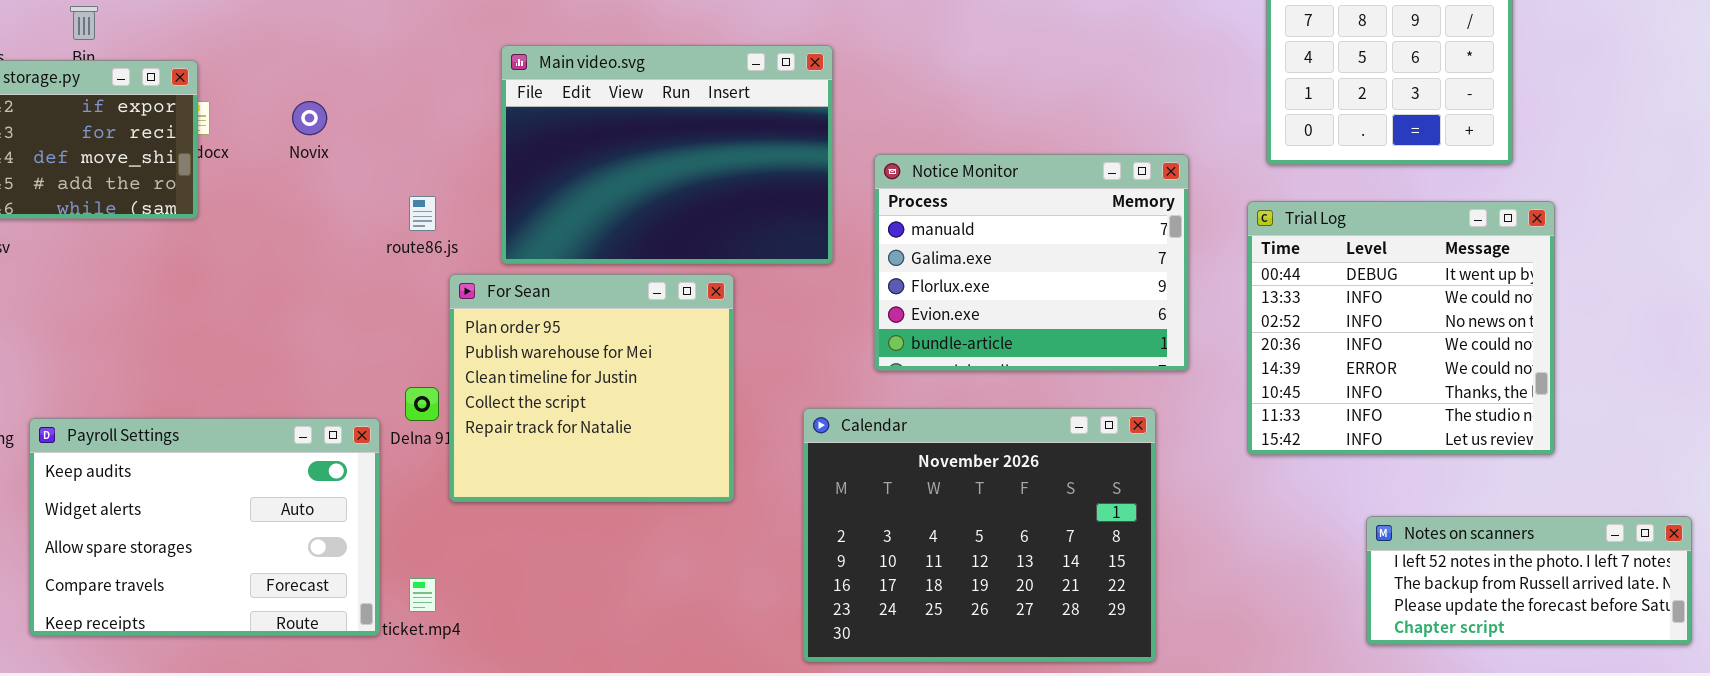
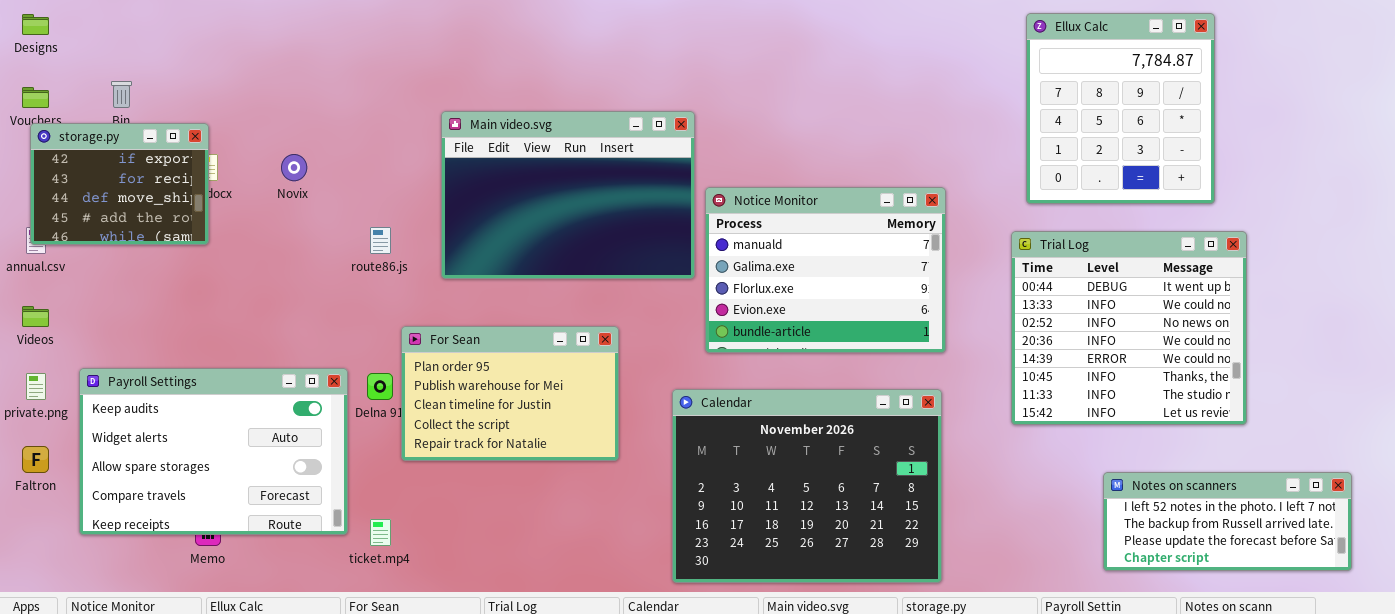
Notice Monitor: [874,154,1189,371] -> [705,187,946,353], moved
For Sean: [449,274,734,502] -> [401,326,619,461], resized
Payroll Settings: [29,418,380,636] -> [79,368,348,535], moved

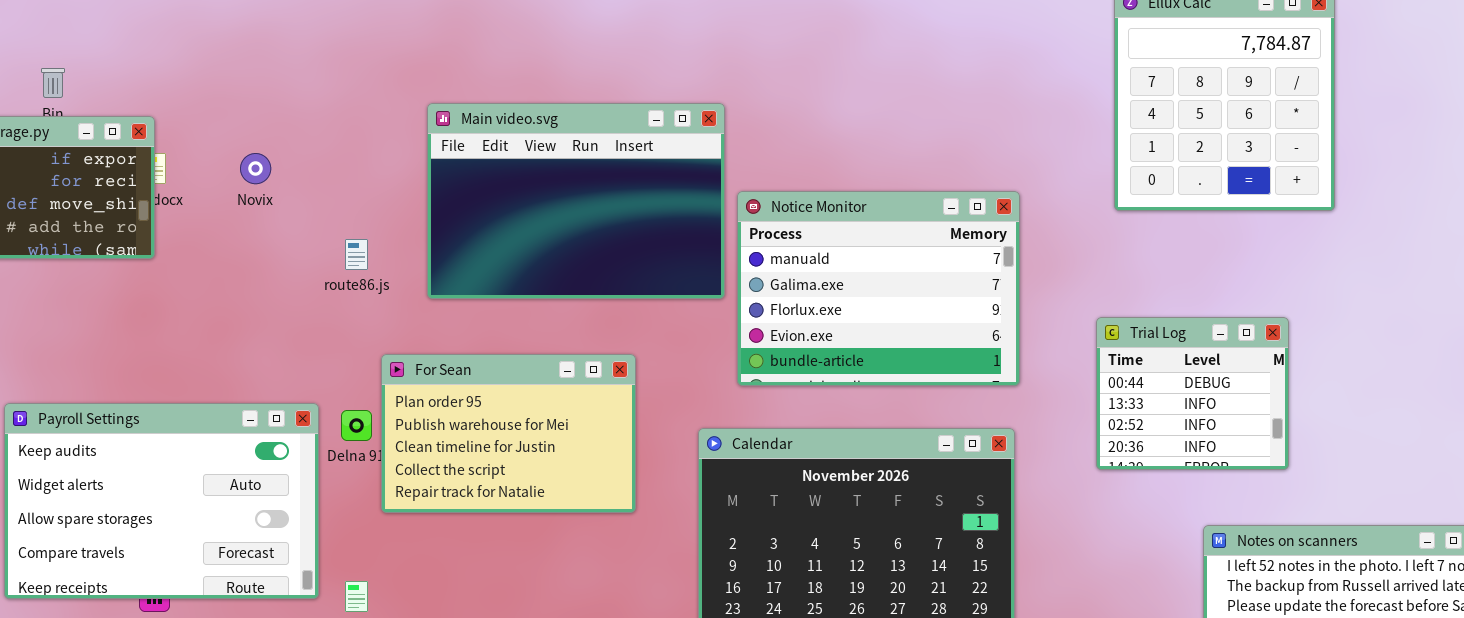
Trial Log: [1011,231,1247,425] -> [1096,317,1289,470], resized

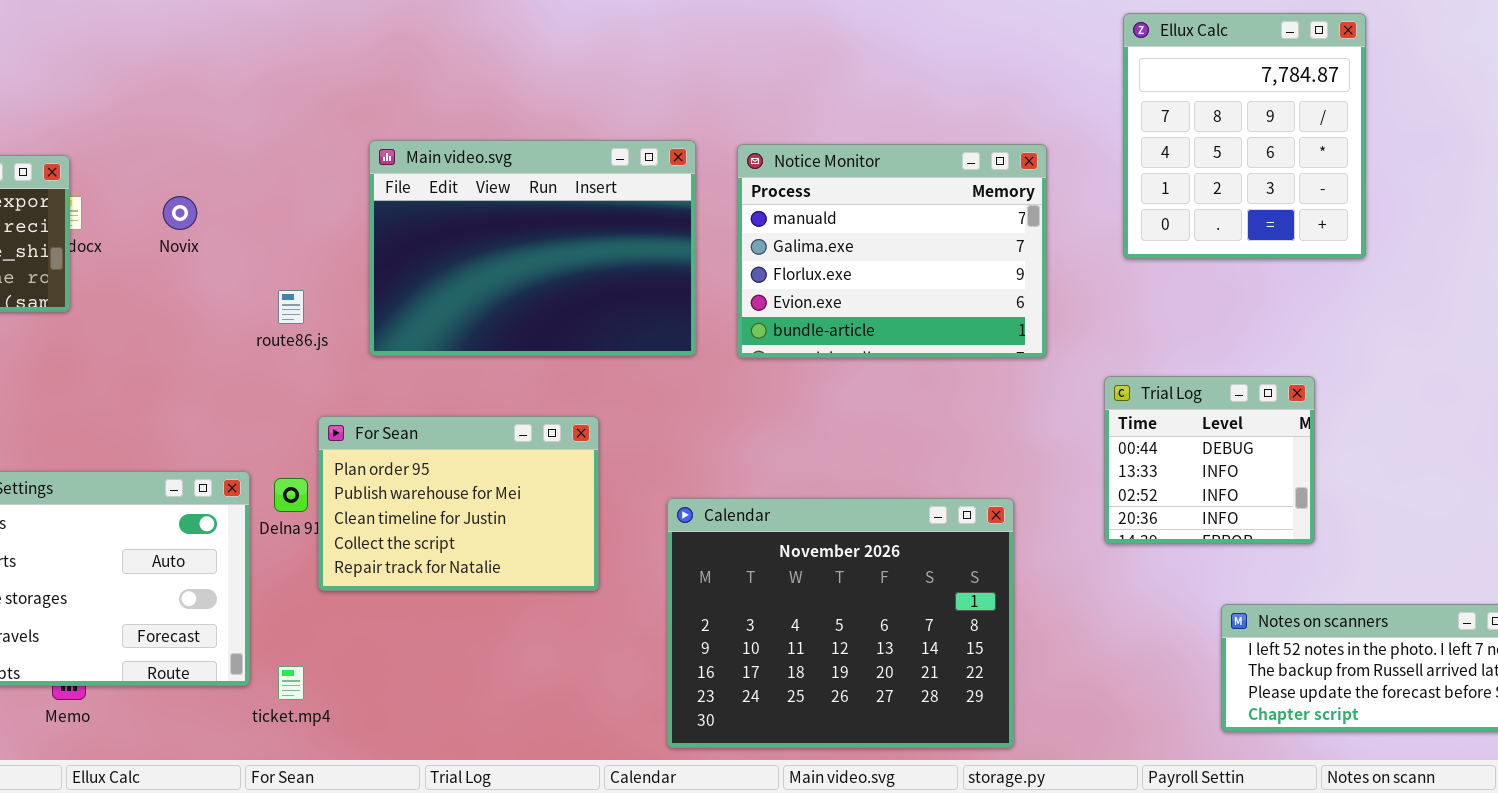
Notice Monitor: [737,191,1020,386] -> [737,144,1047,358], moved

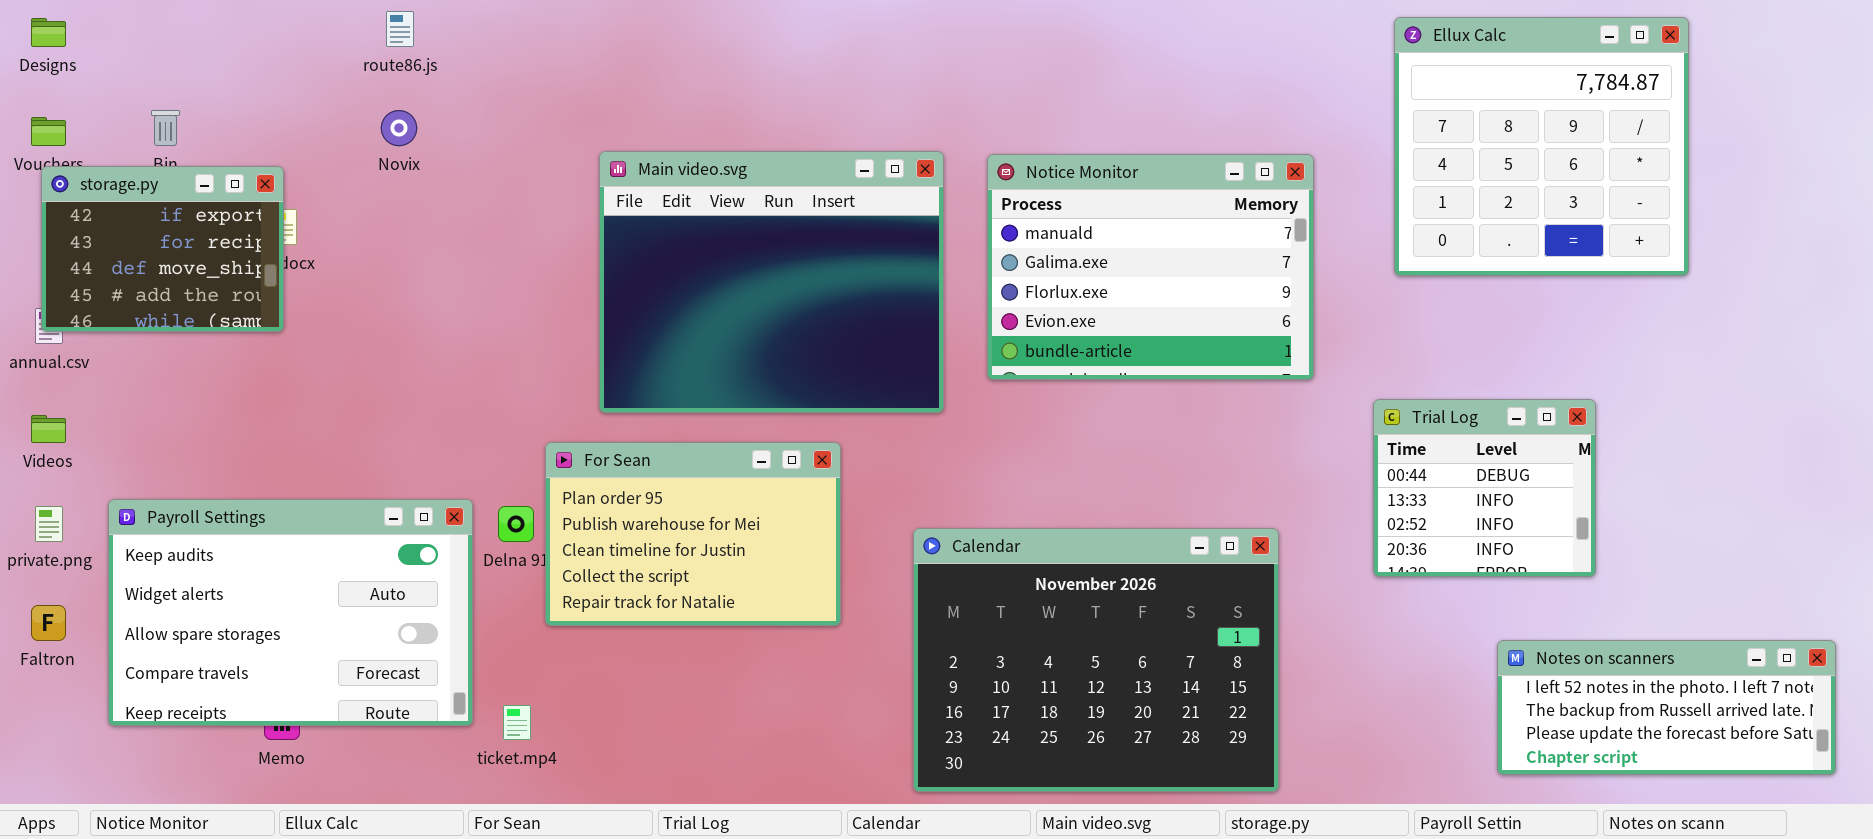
Ellux Calc: [1123,13,1366,259] -> [1394,17,1689,276], resized
Main video.svg: [369,140,696,356] -> [599,151,944,413], resized
Novix: [163,196,197,230] -> [381,110,417,146], moved
route86.js: [278,290,304,324] -> [386,11,414,47], moved

